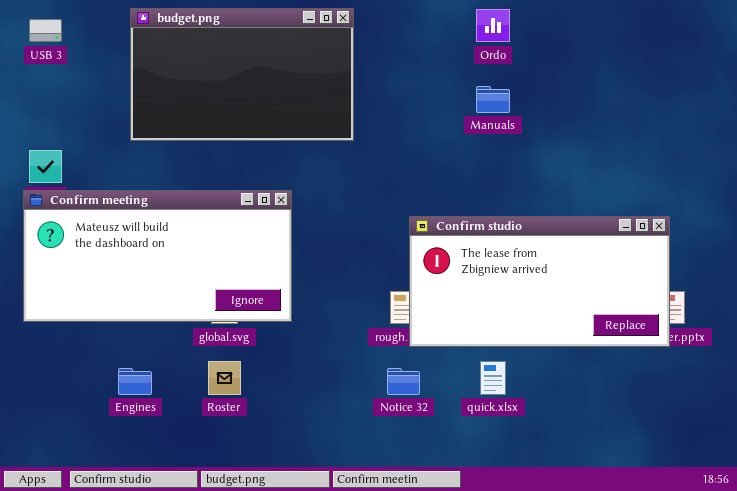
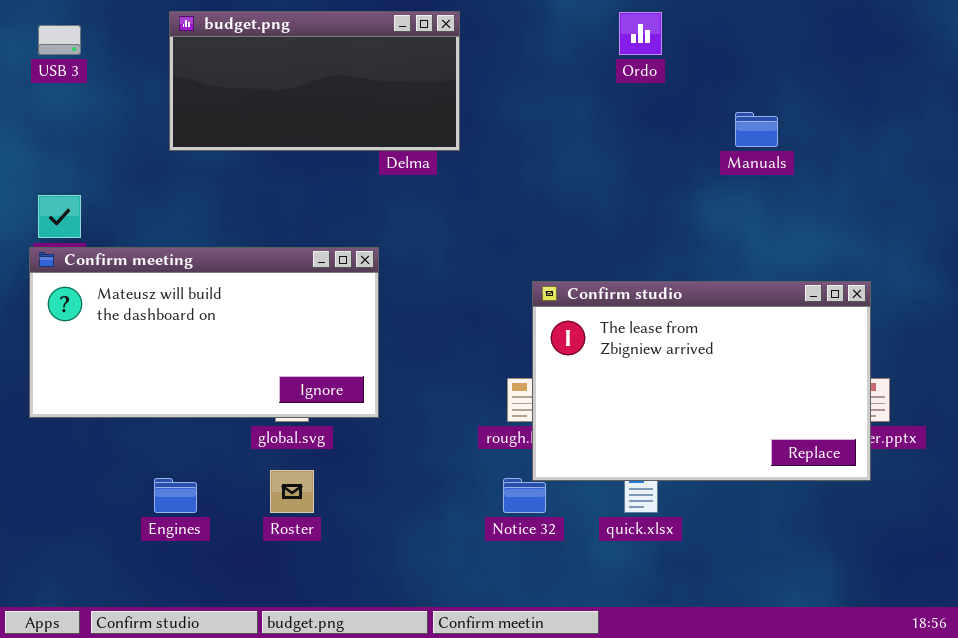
budget.png: [130,8,354,141] -> [169,11,460,151], resized
Manuals: [476,86,510,113] -> [735,112,778,147], moved
Confirm studio: [409,216,670,347] -> [532,281,871,481], resized

